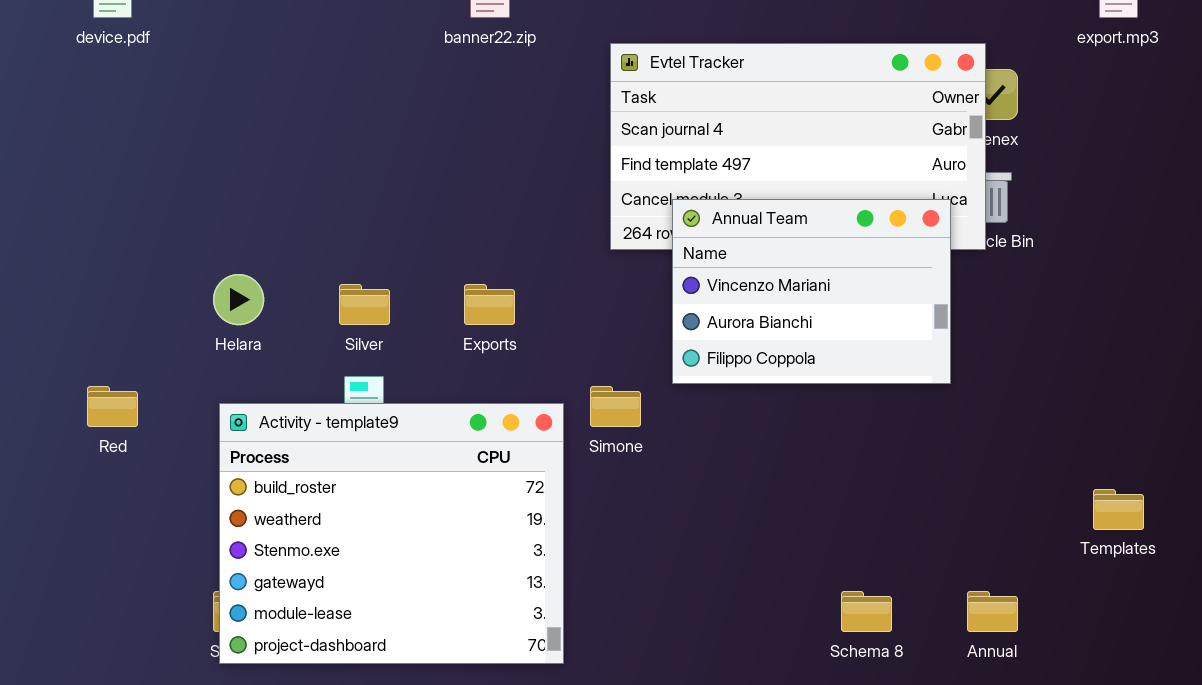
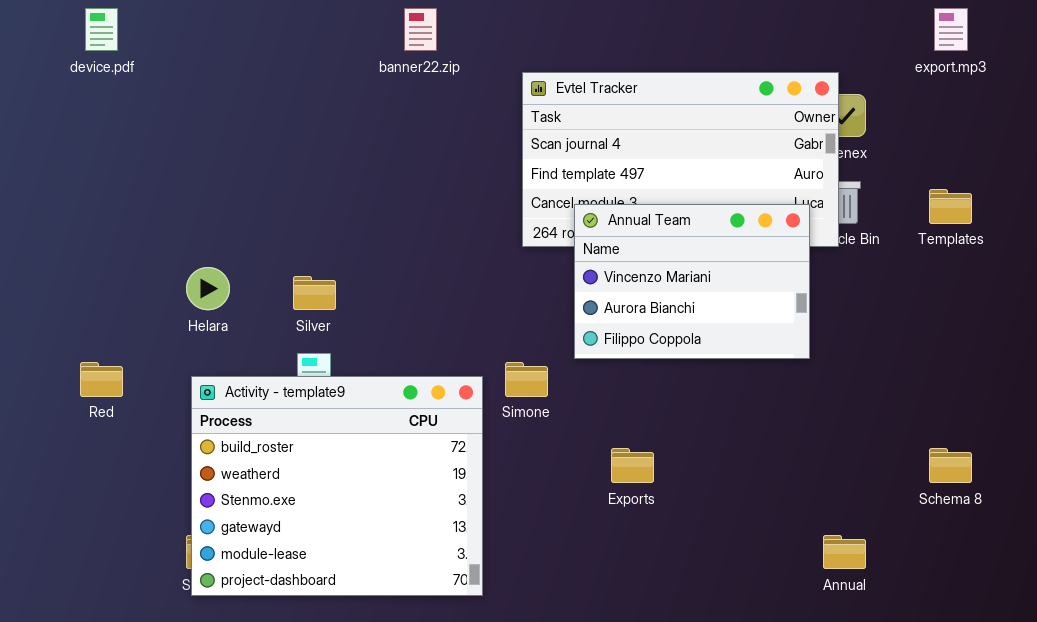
Exports: [464,284,515,325] -> [611,448,654,483], moved
Templates: [1093,489,1144,530] -> [929,189,972,224], moved
Schema 8: [841,591,892,632] -> [929,448,972,483], moved

